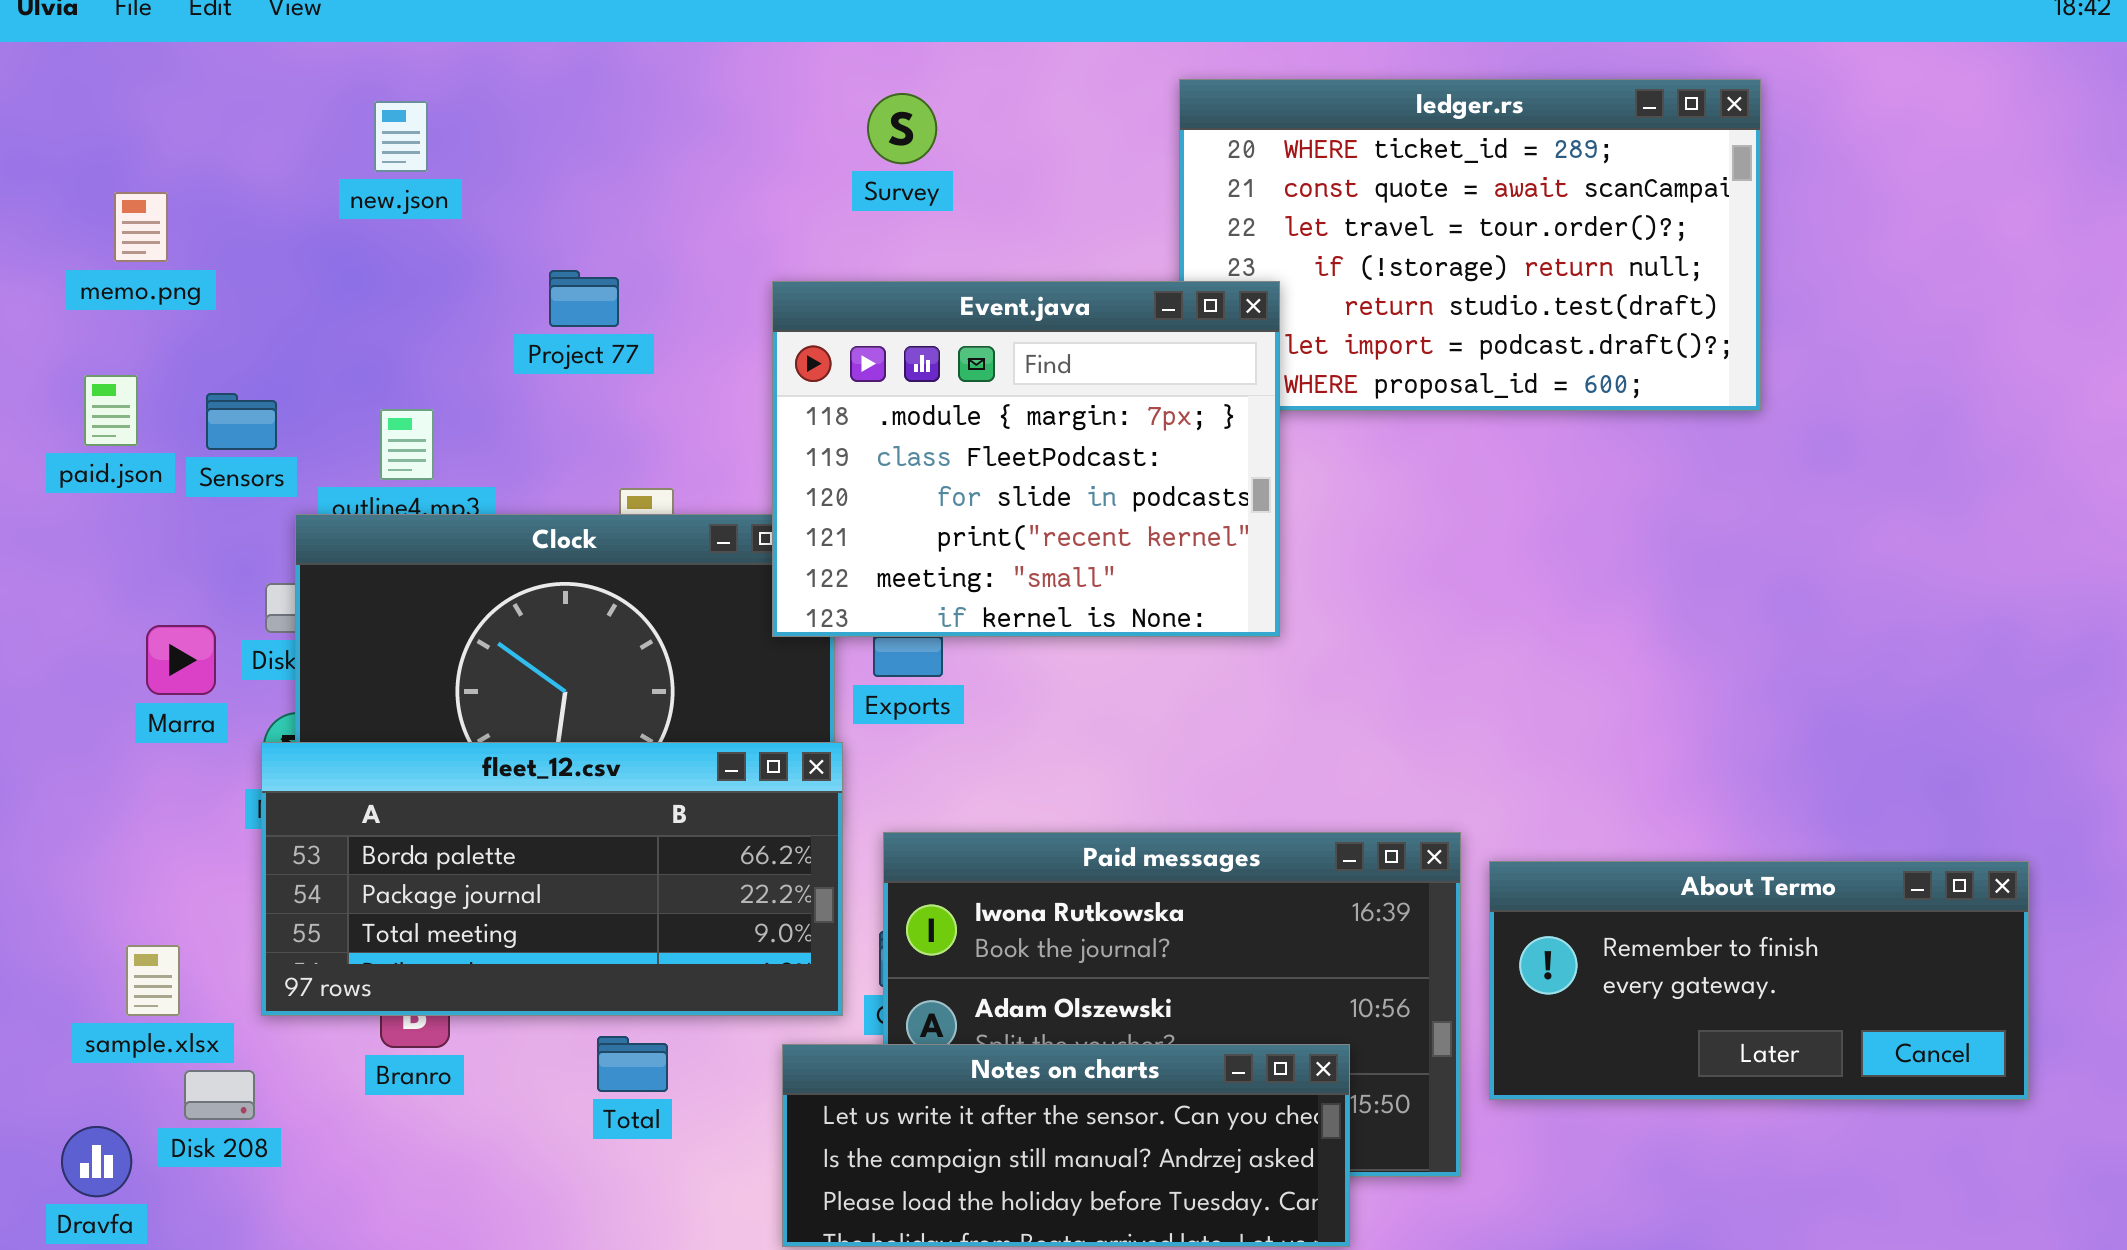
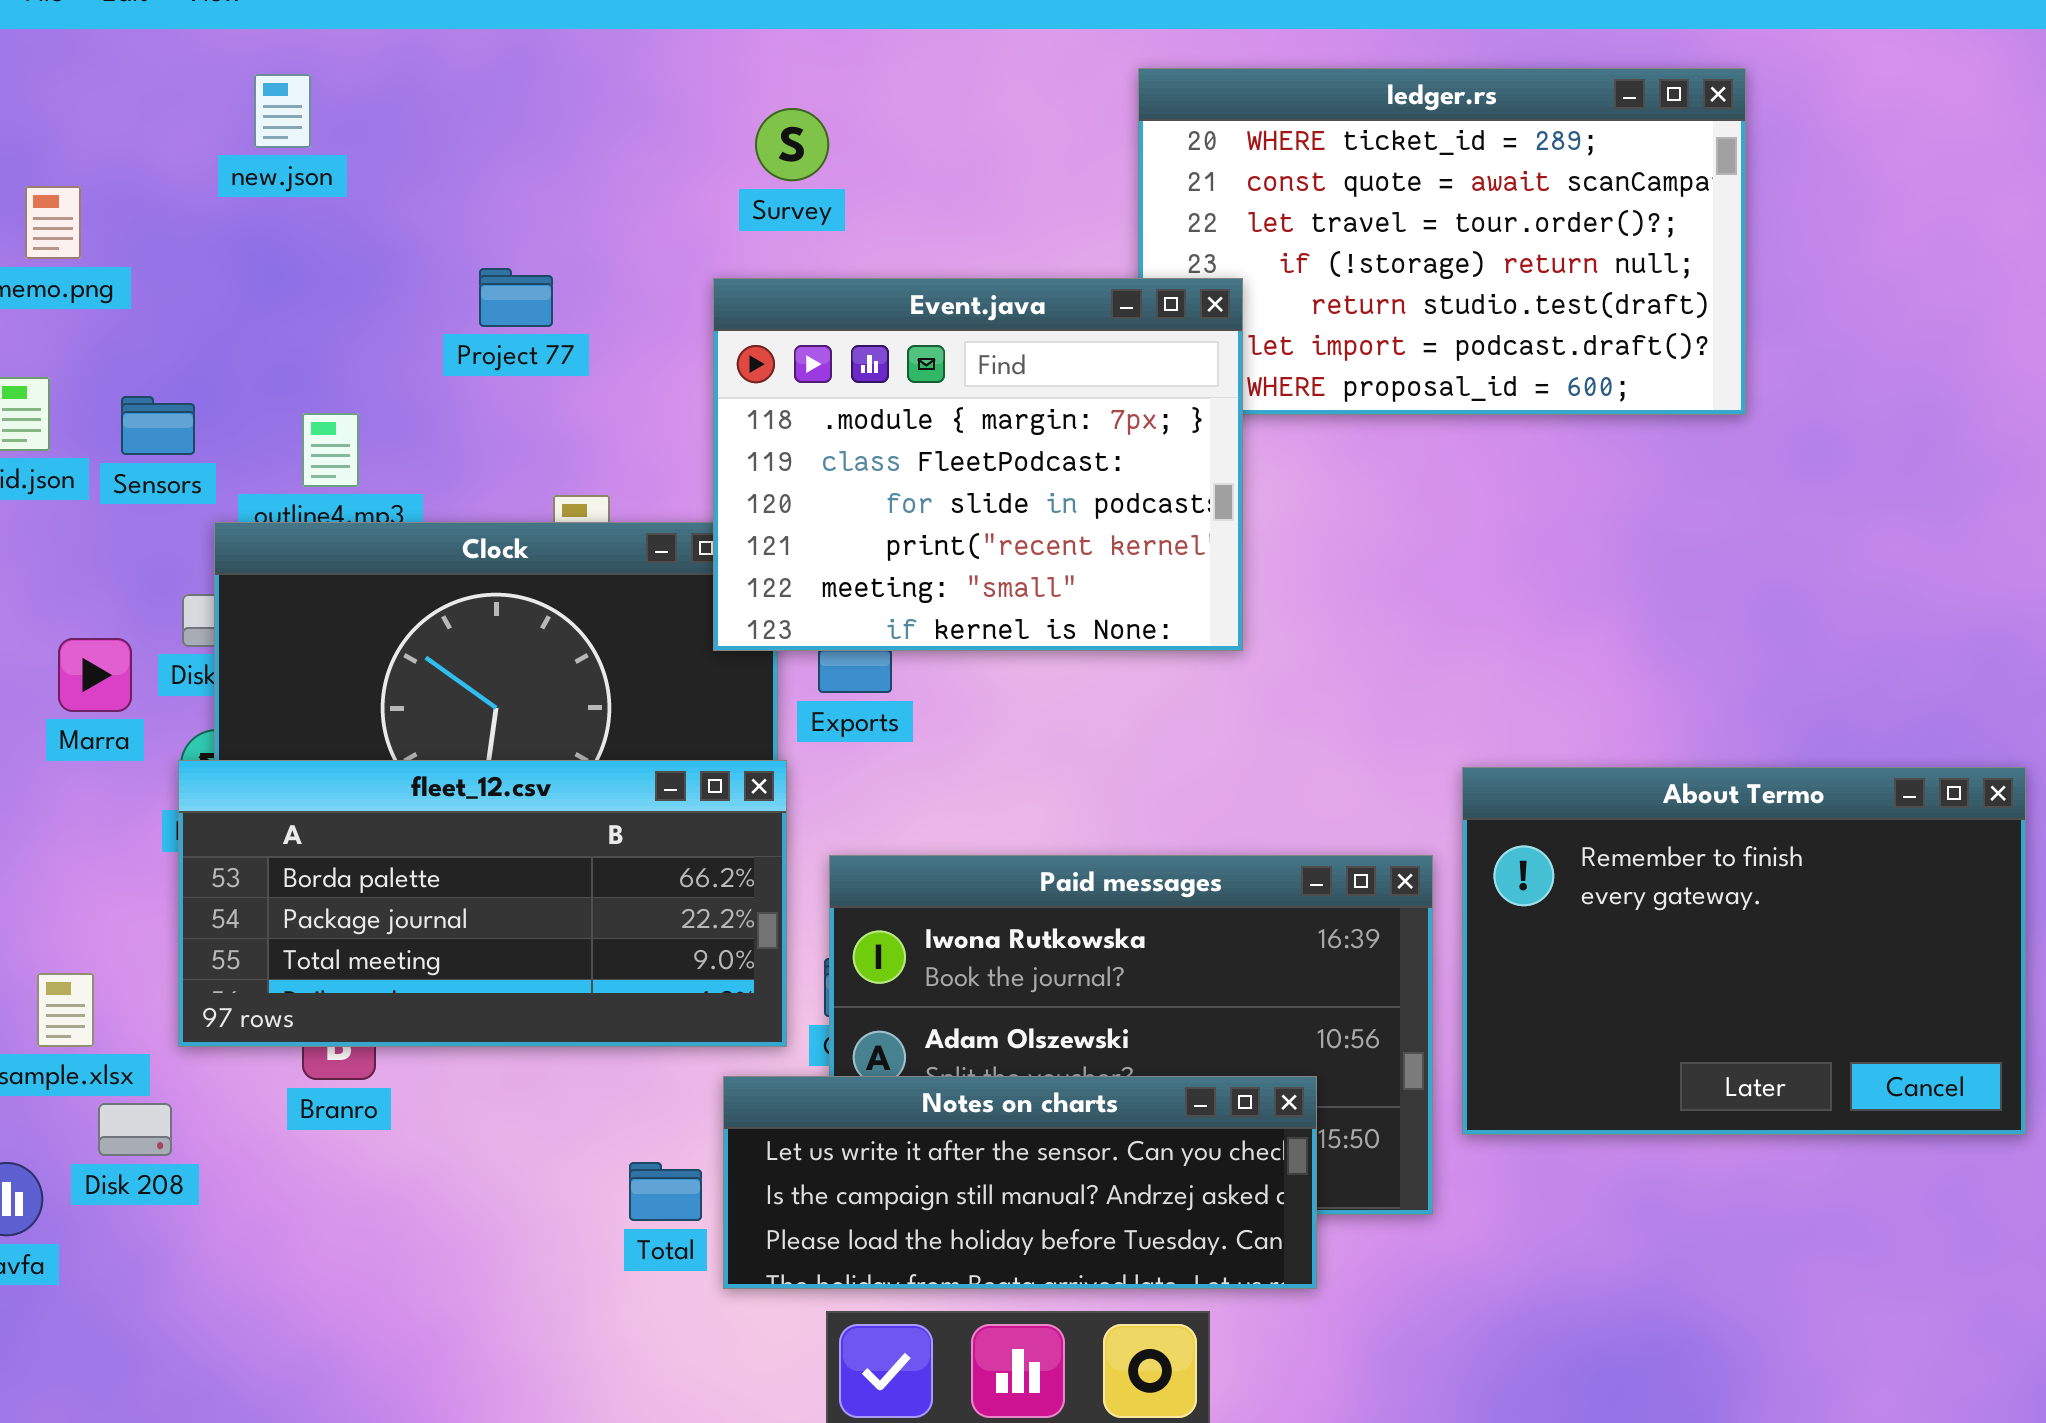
Survey: [867,93,937,164] -> [755,108,829,181], moved
new.json: [374,101,428,172] -> [254,74,311,148], moved
About Termo: [1489,861,2029,1100] -> [1462,767,2026,1135], resized
Total: [597,1036,668,1092] -> [629,1162,702,1221], moved

